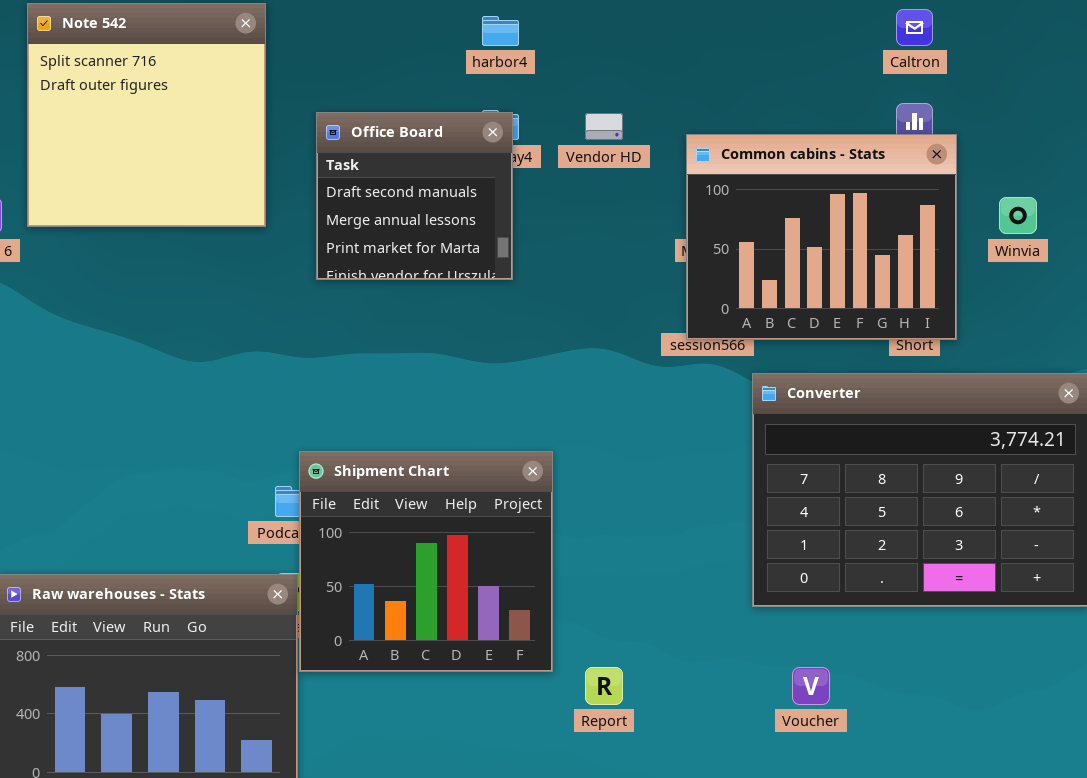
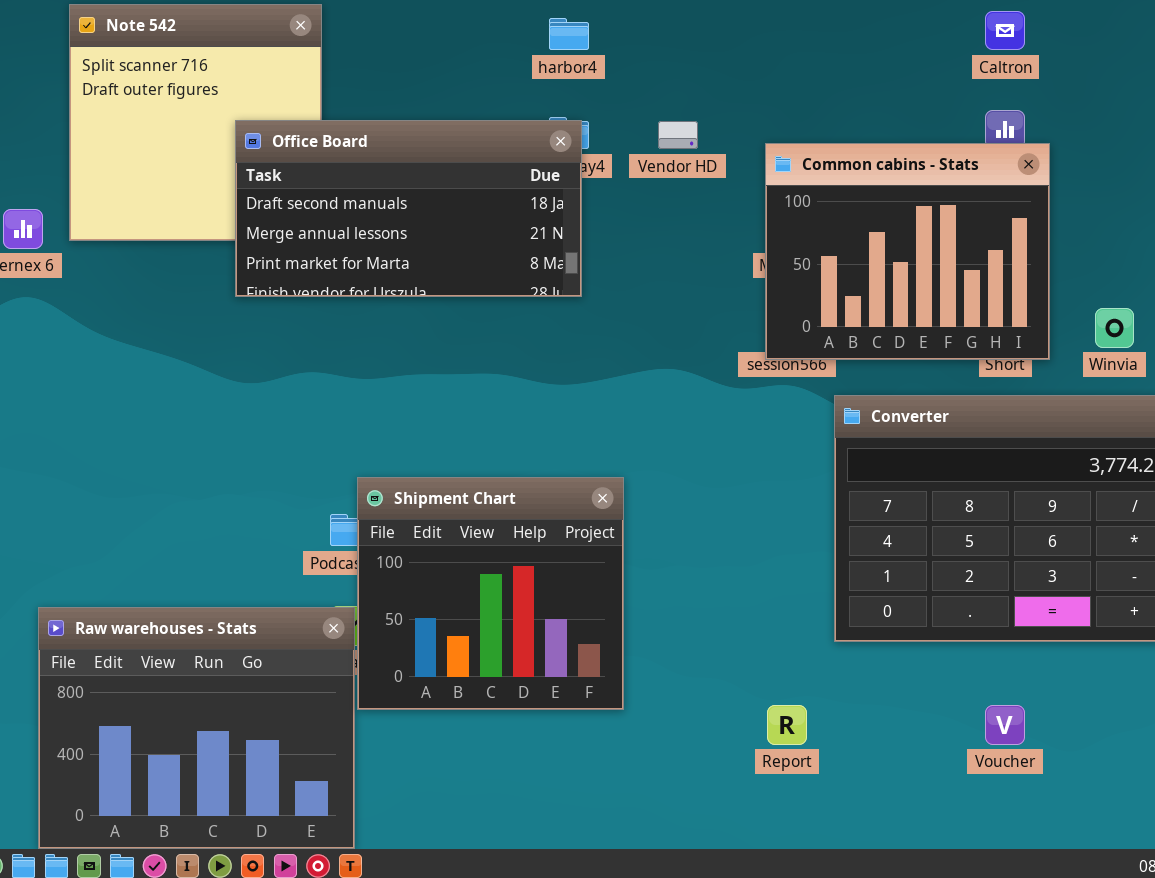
Office Board: [316,112,513,280] -> [235,120,582,297], resized
Winvia: [999,197,1037,234] -> [1095,308,1134,348], moved
Report: [585,667,623,705] -> [767,705,807,745], moved
Voucher: [792,667,830,705] -> [985,705,1025,745], moved

